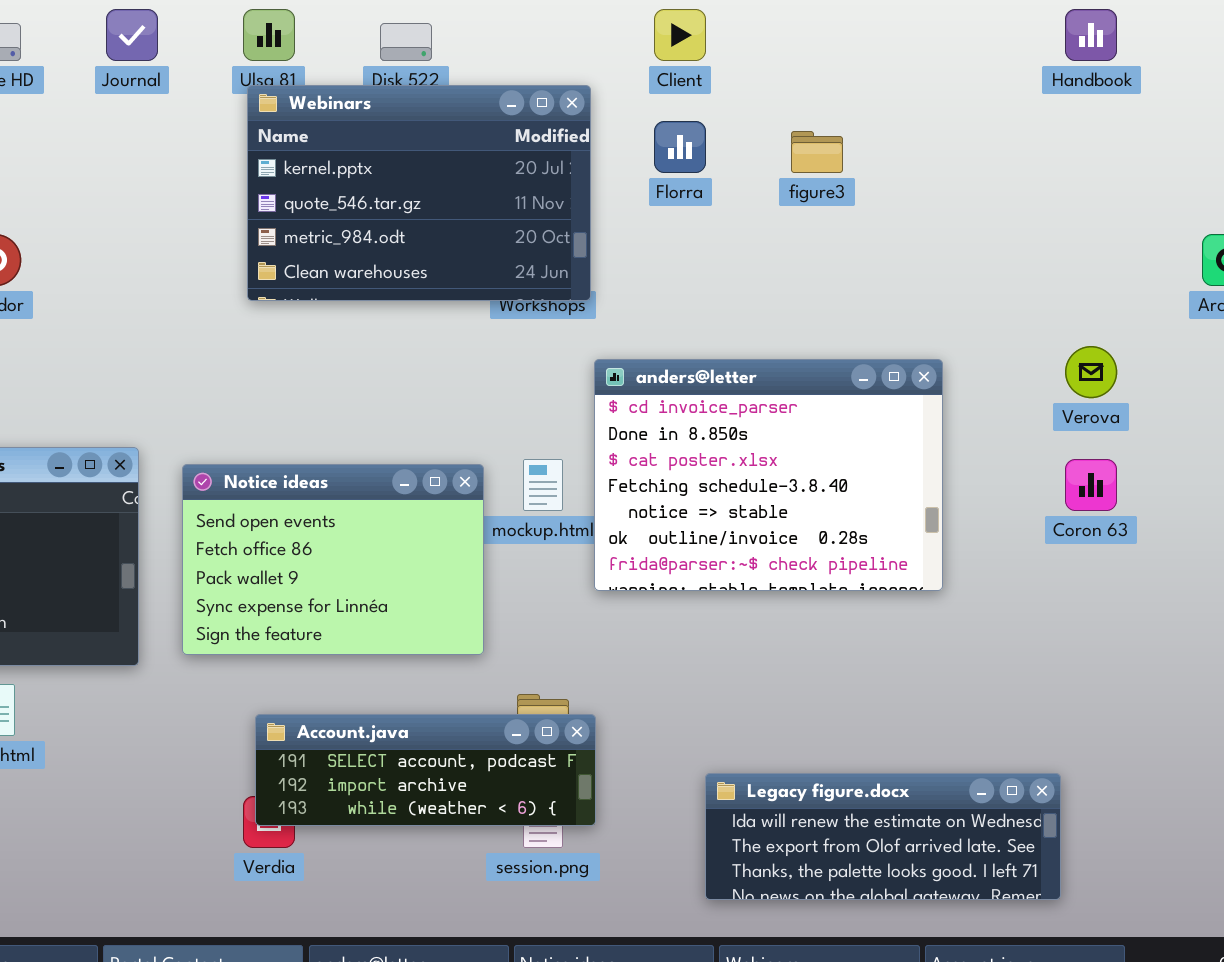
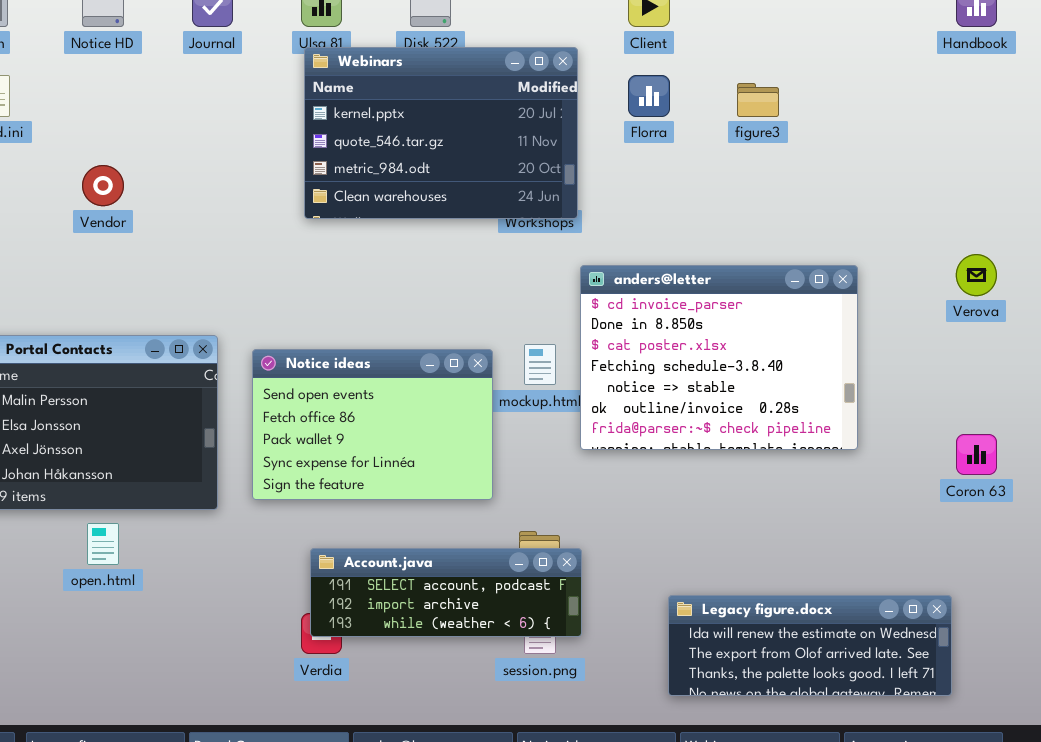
Coron 63: [1065,459,1117,511] -> [956,434,997,475], moved

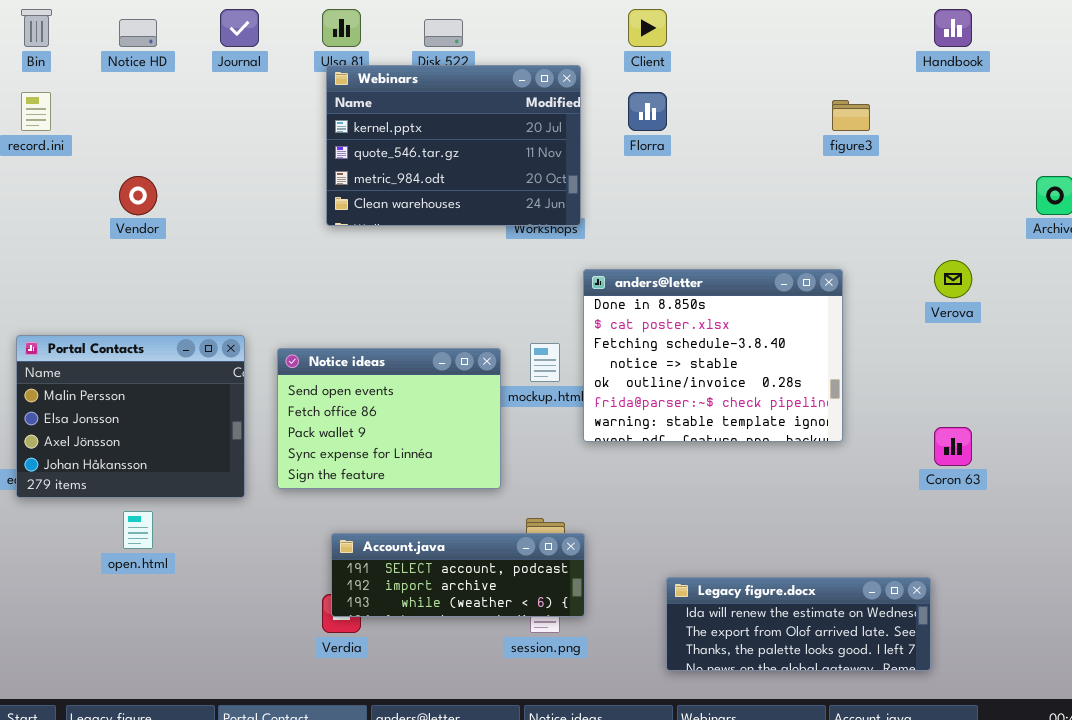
figure3: [737,83,779,117] -> [832,100,870,131], moved
anders@letter: [580,265,858,450] -> [583,269,843,442], scrolled down 1 row

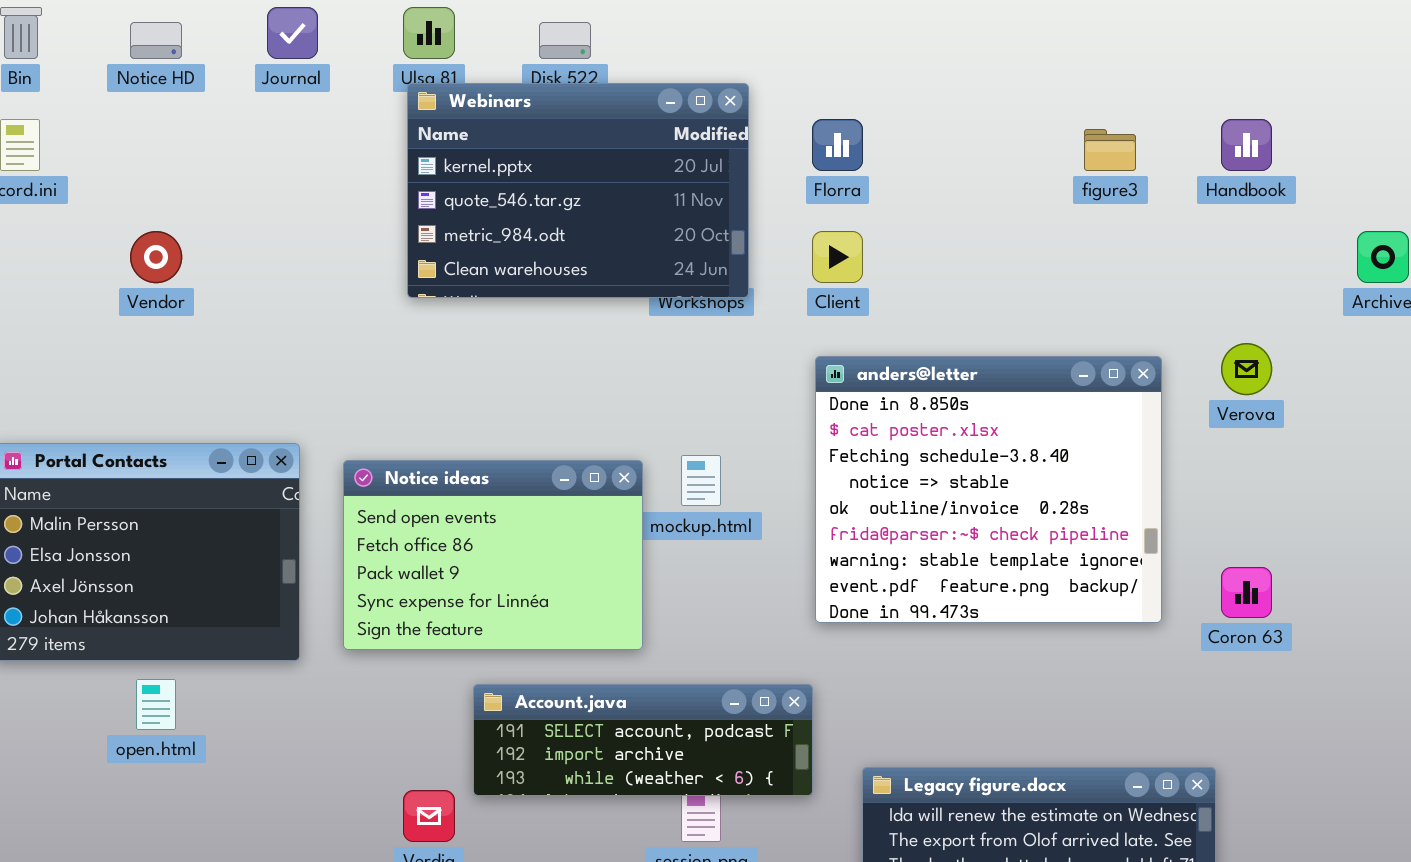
Client: [628,9,667,47] -> [812,231,863,283], moved
Handbook: [934,9,972,47] -> [1221,119,1272,171], moved
anders@letter: [583,269,843,442] -> [815,356,1162,623], moved, resized
Account.java: [331,533,585,617] -> [473,684,813,796], moved

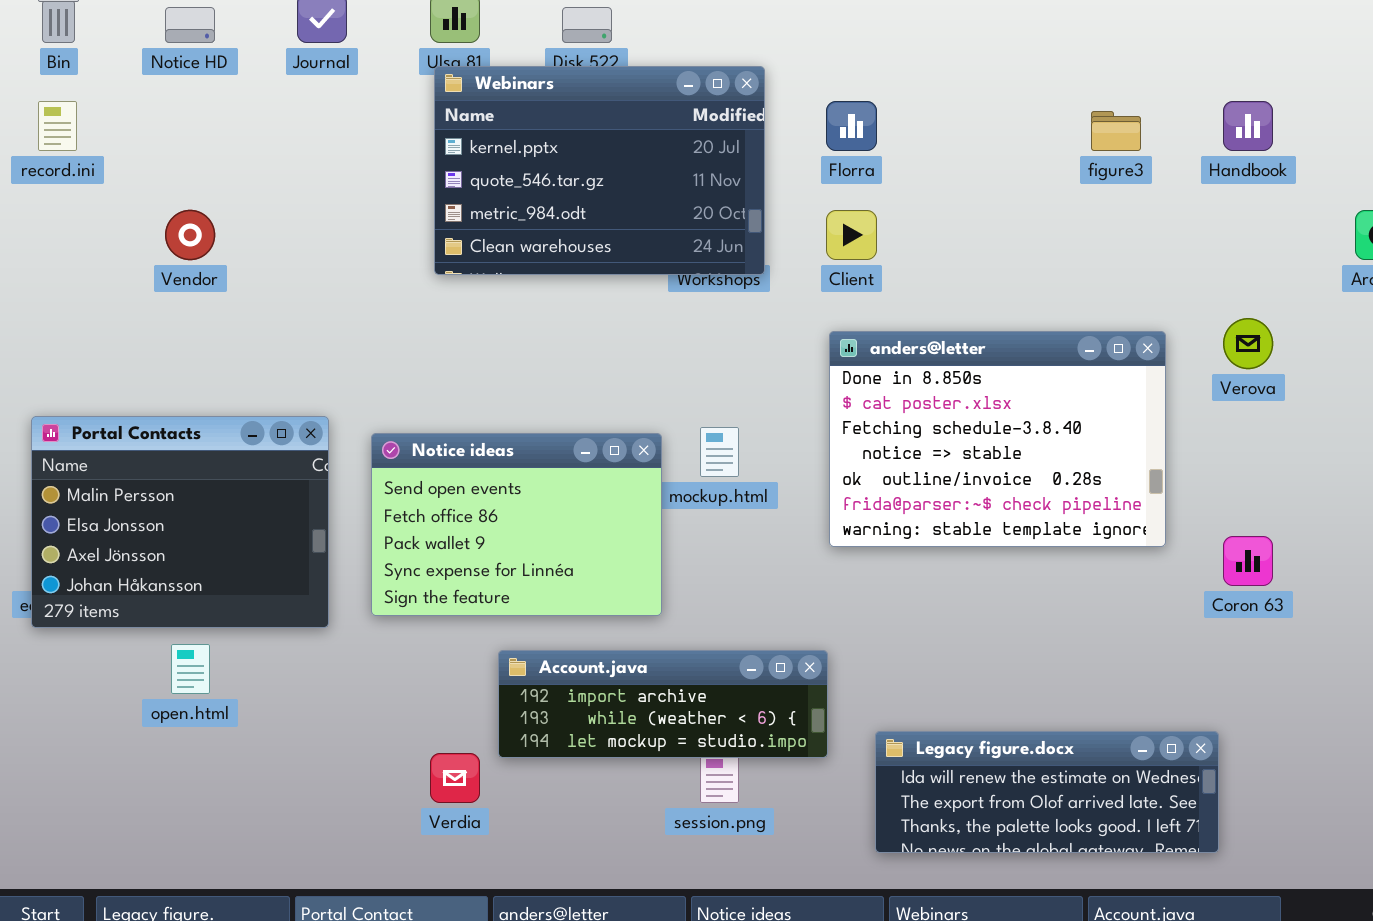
anders@letter: [815,356,1162,623] -> [829,331,1166,547], resized
Account.java: [473,684,813,796] -> [498,650,828,758], scrolled down 1 row

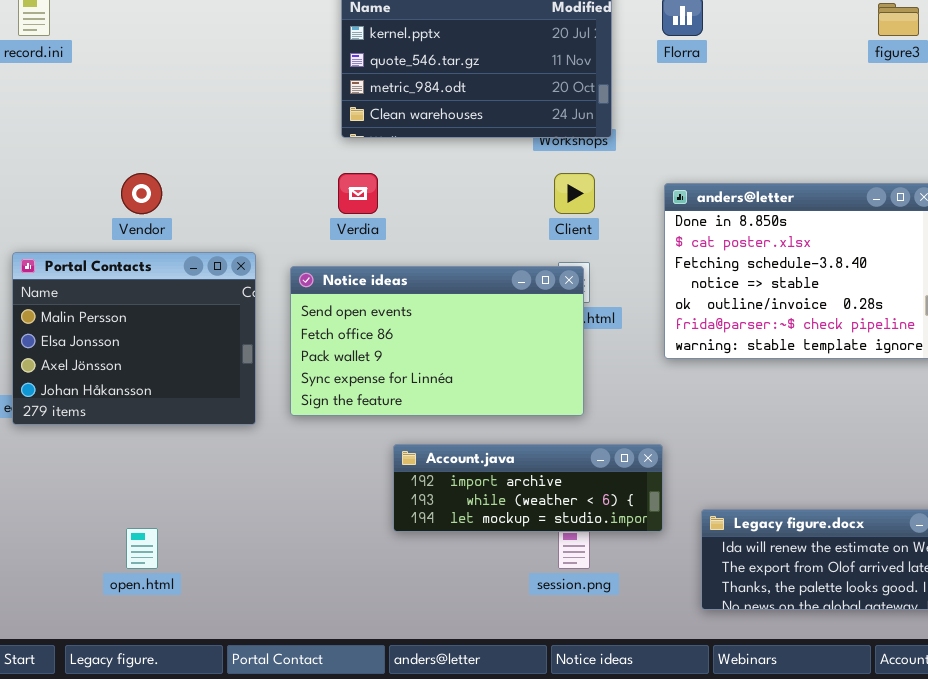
Vendor: [165,210,215,260] -> [121,173,162,214], moved
Client: [826,210,877,260] -> [554,173,595,214], moved
Notice ideas: [371,433,662,616] -> [290,266,584,416], resized
open.html: [171,644,210,694] -> [126,528,158,569], moved
Verdia: [430,753,480,803] -> [338,173,378,214], moved

